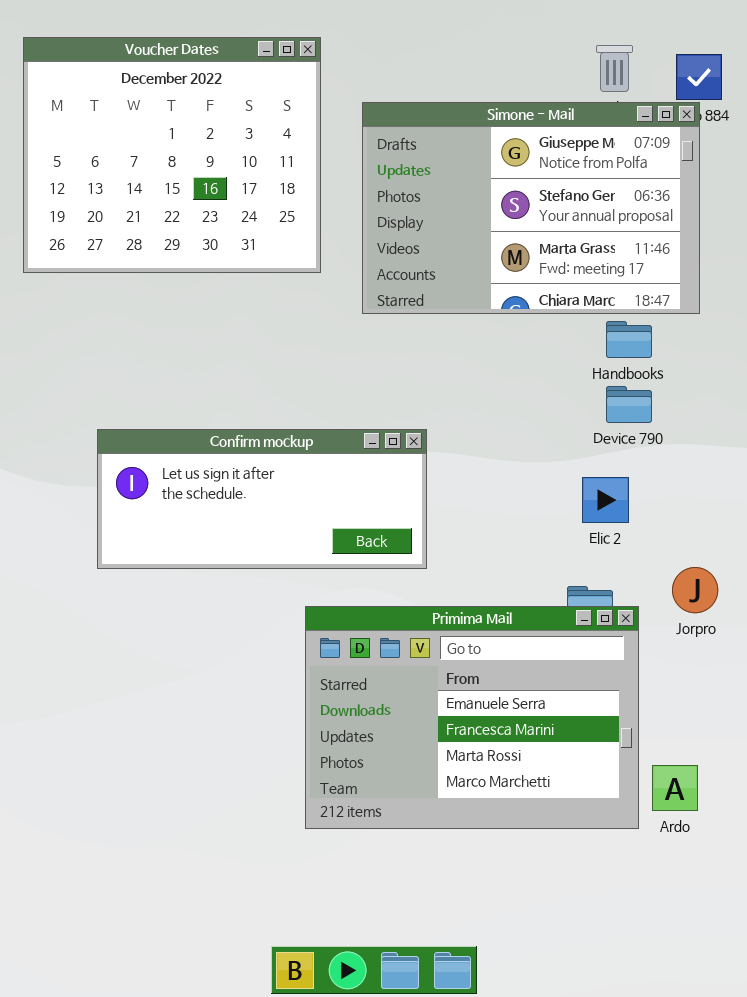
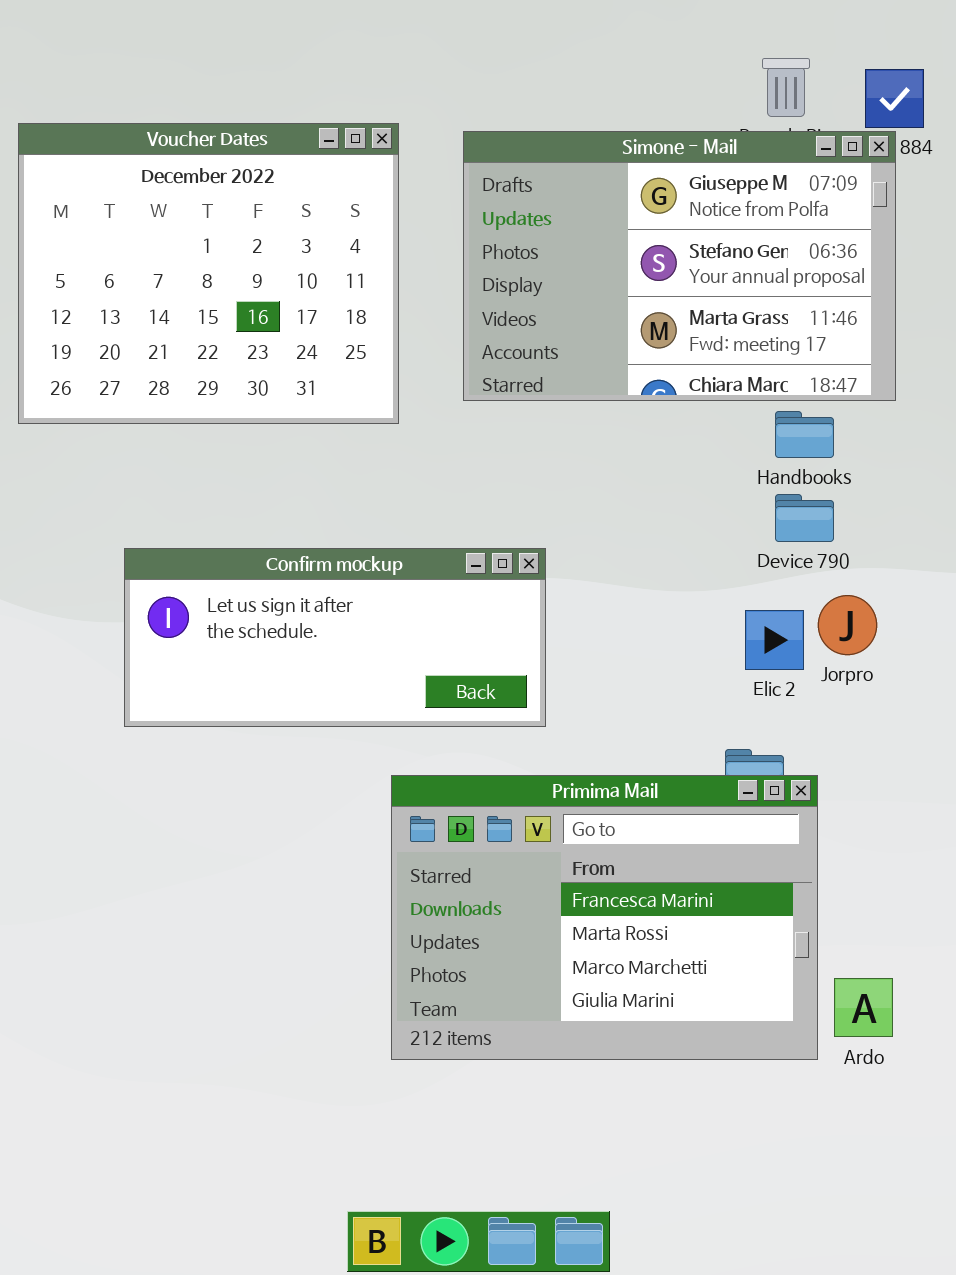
Voucher Dates: [23,37,321,273] -> [18,123,399,424], moved
Jorpro: [672,567,718,613] -> [818,595,877,655], moved
Primima Mail: [305,606,639,829] -> [391,775,818,1060], scrolled down 1 row

